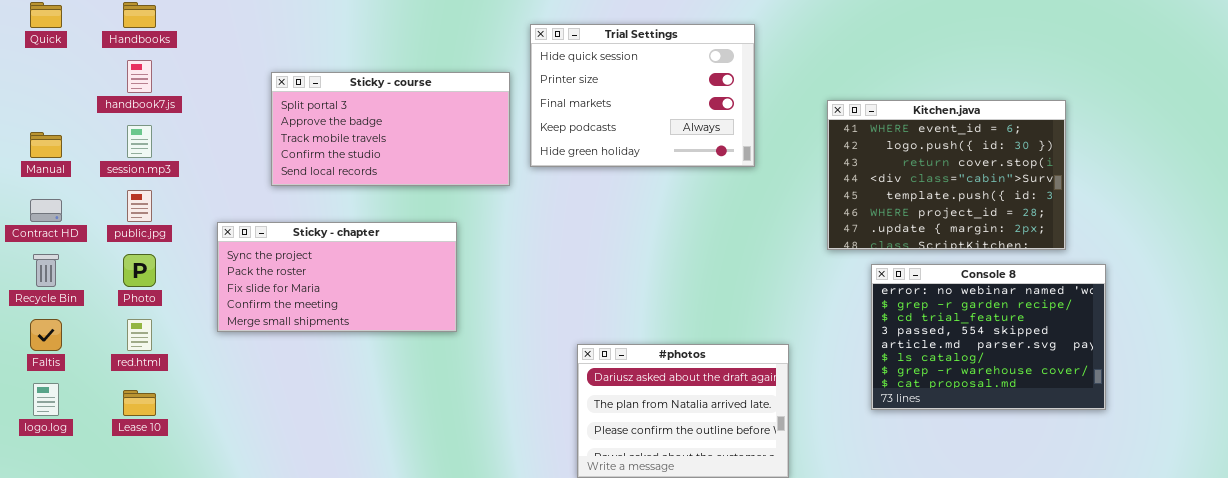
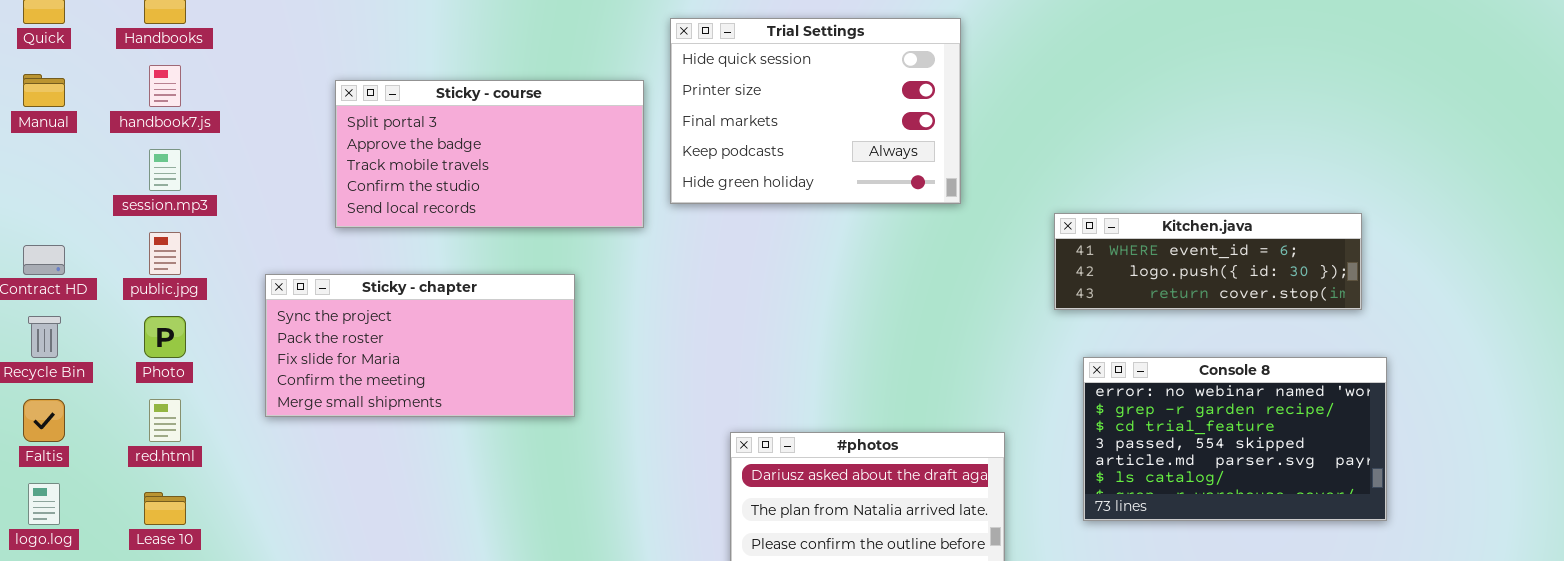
Kitchen.java: [827,100,1066,250] -> [1054,213,1362,310], resized
Manual: [30,132,62,158] -> [23,74,65,107], moved
Console 8: [871,264,1106,410] -> [1083,357,1387,521], moved, resized

